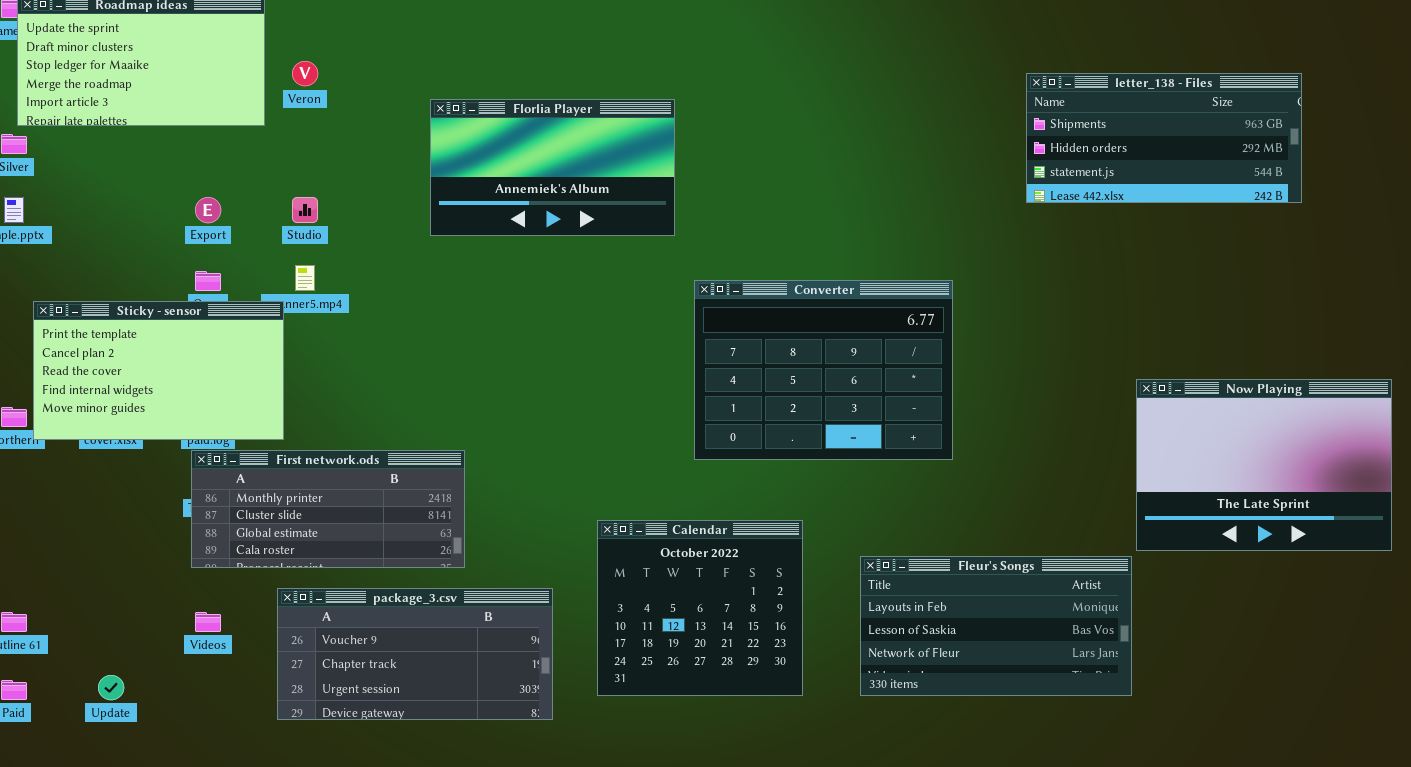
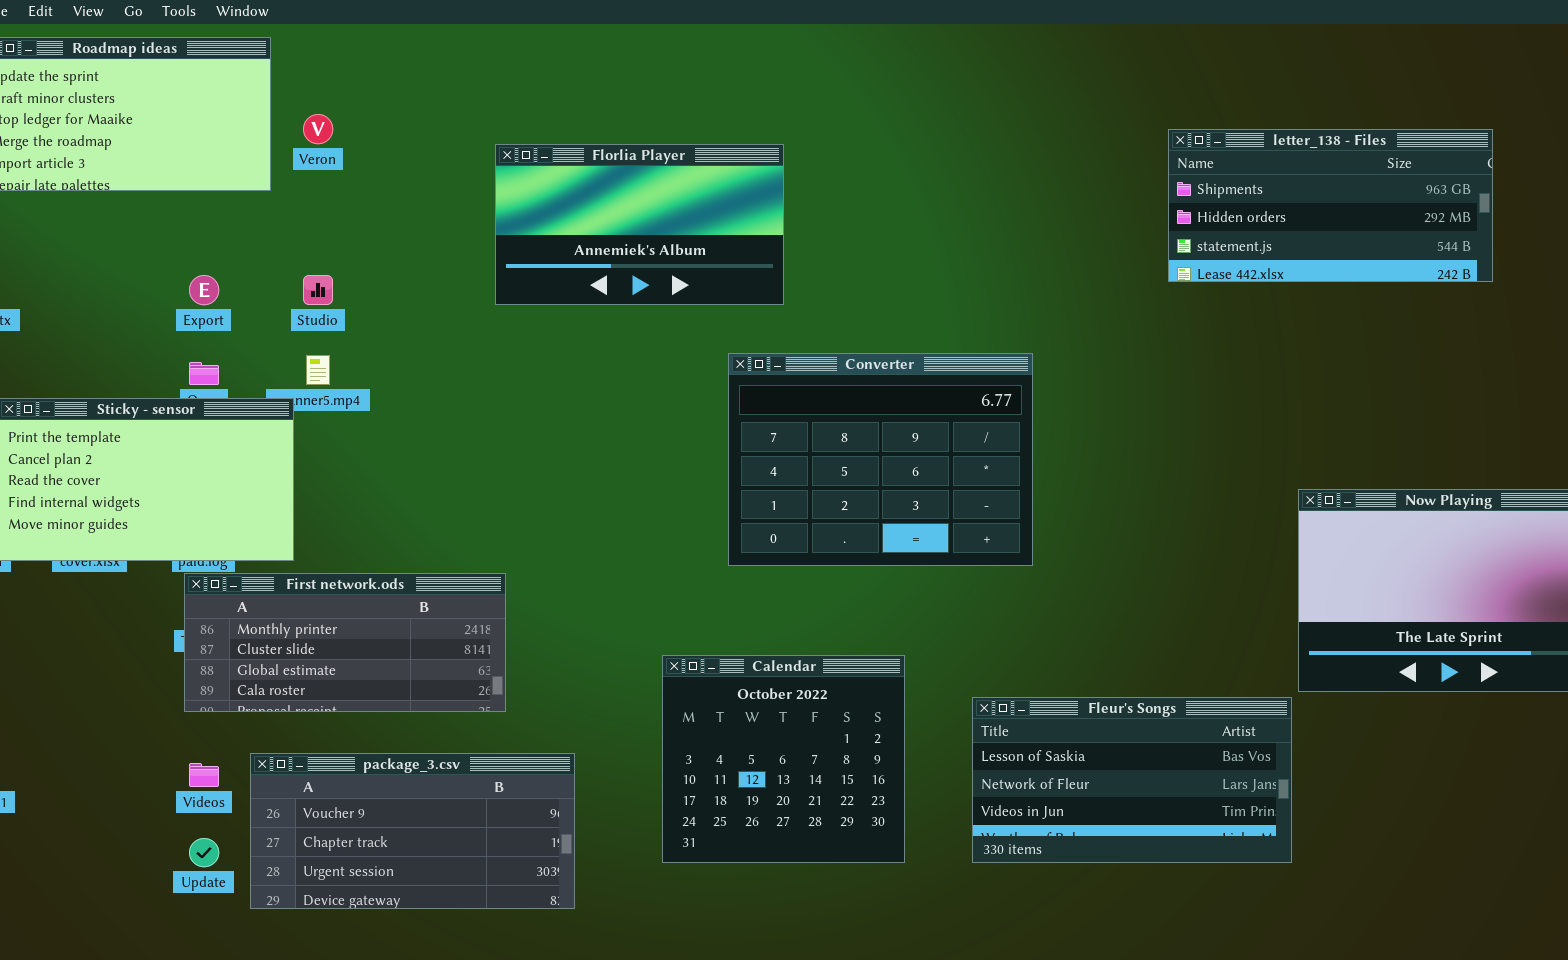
Florlia Player: [430,99,675,236] -> [495,144,784,305], moved
Converter: [694,280,953,460] -> [728,353,1033,566], moved
Fleur's Songs: [860,556,1132,696] -> [972,697,1292,863], scrolled down 1 row
package_3.csv: [277,588,553,720] -> [250,753,575,909], moved
Update: [98,675,124,700] -> [189,838,219,867], moved

